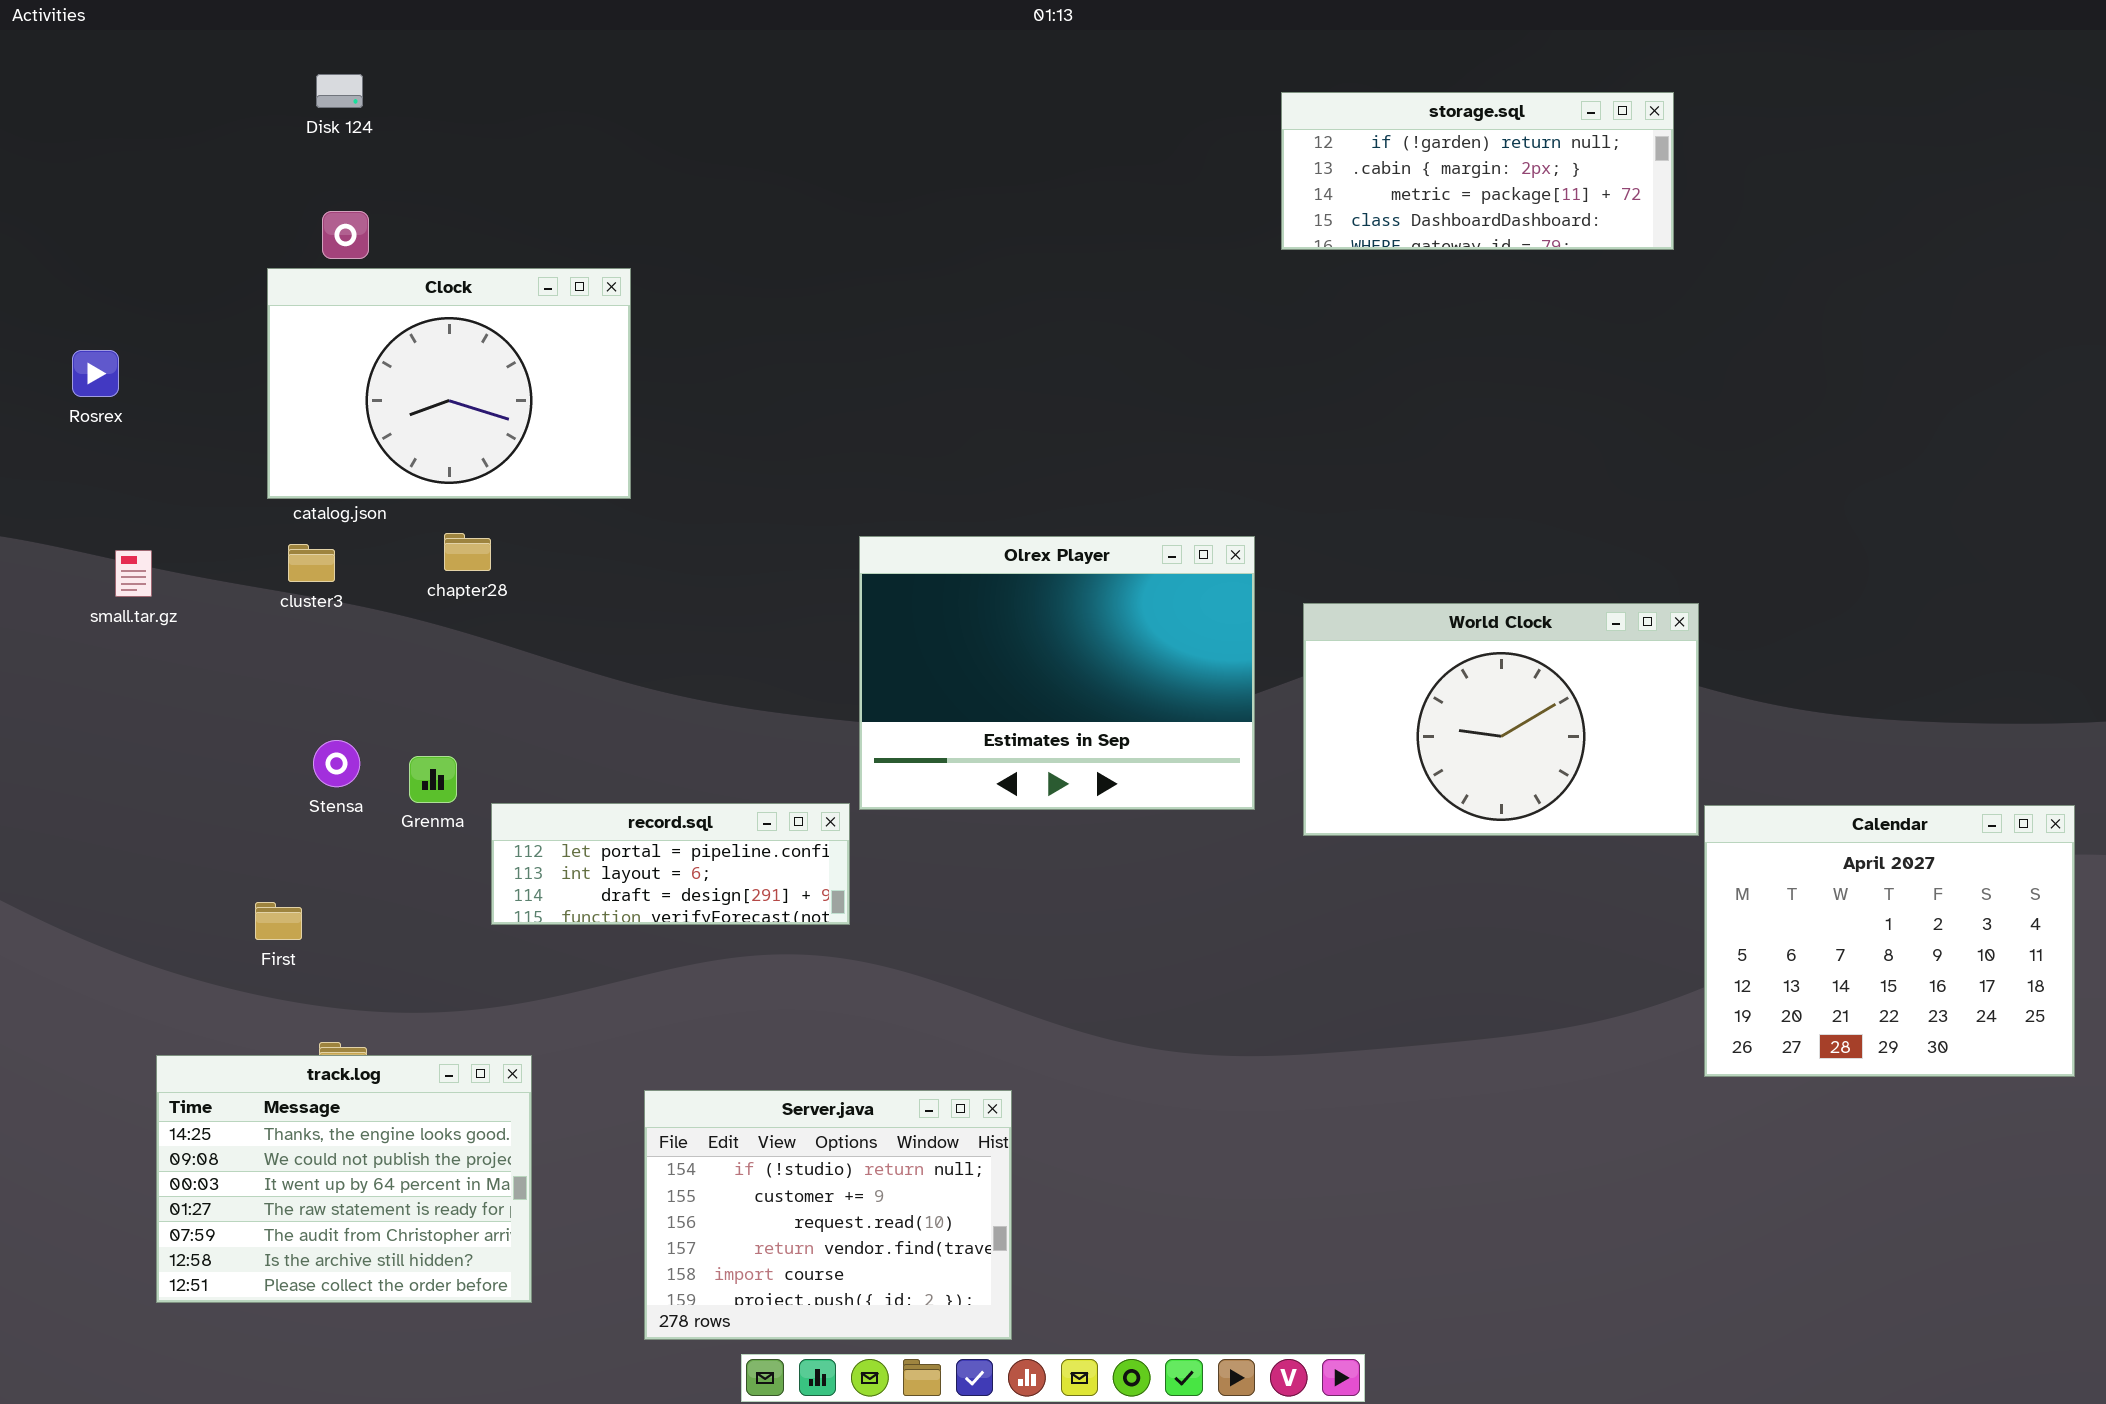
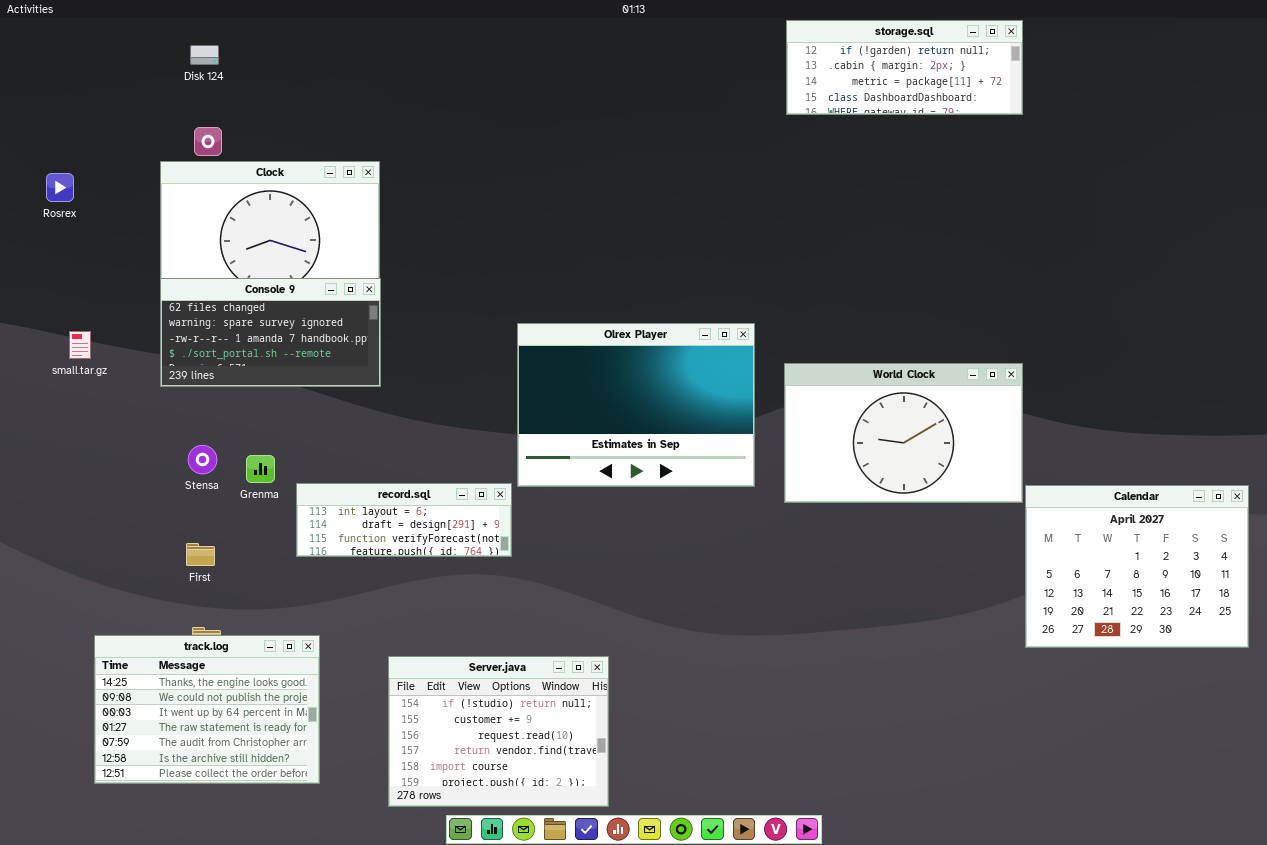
storage.sql: [1281,92,1674,250] -> [786,20,1023,115], moved
Rosrex: [72,350,119,397] -> [46,173,74,202], moved
Console 9: none -> [160,278,381,387], opened
record.sql: [491,803,850,925] -> [296,483,512,557], scrolled down 1 row
First: [255,902,302,940] -> [186,543,215,566], moved

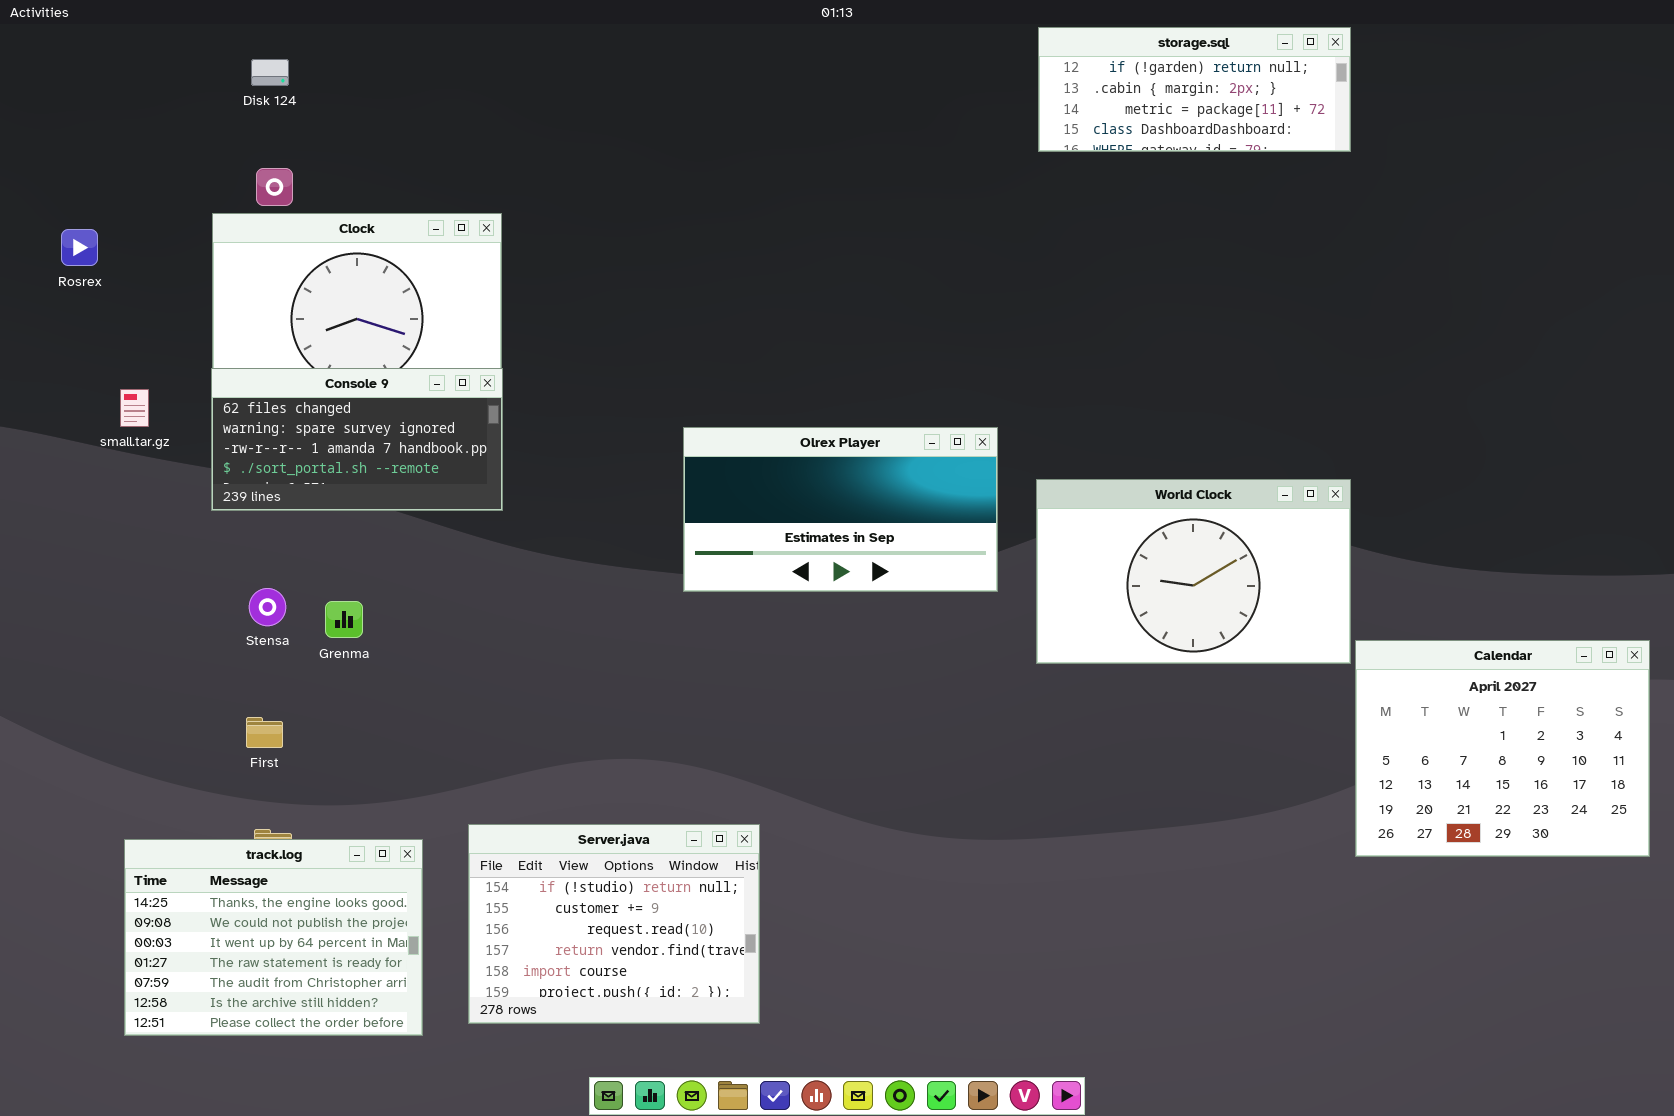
Olrex Player: [517,323,755,487] -> [683,427,998,592], resized
small.tar.gz: [69,331,91,359] -> [120,389,149,427], moved
record.sql: [296,483,512,557] -> none, closed
Server.java: [388,656,609,807] -> [468,824,760,1024], moved

